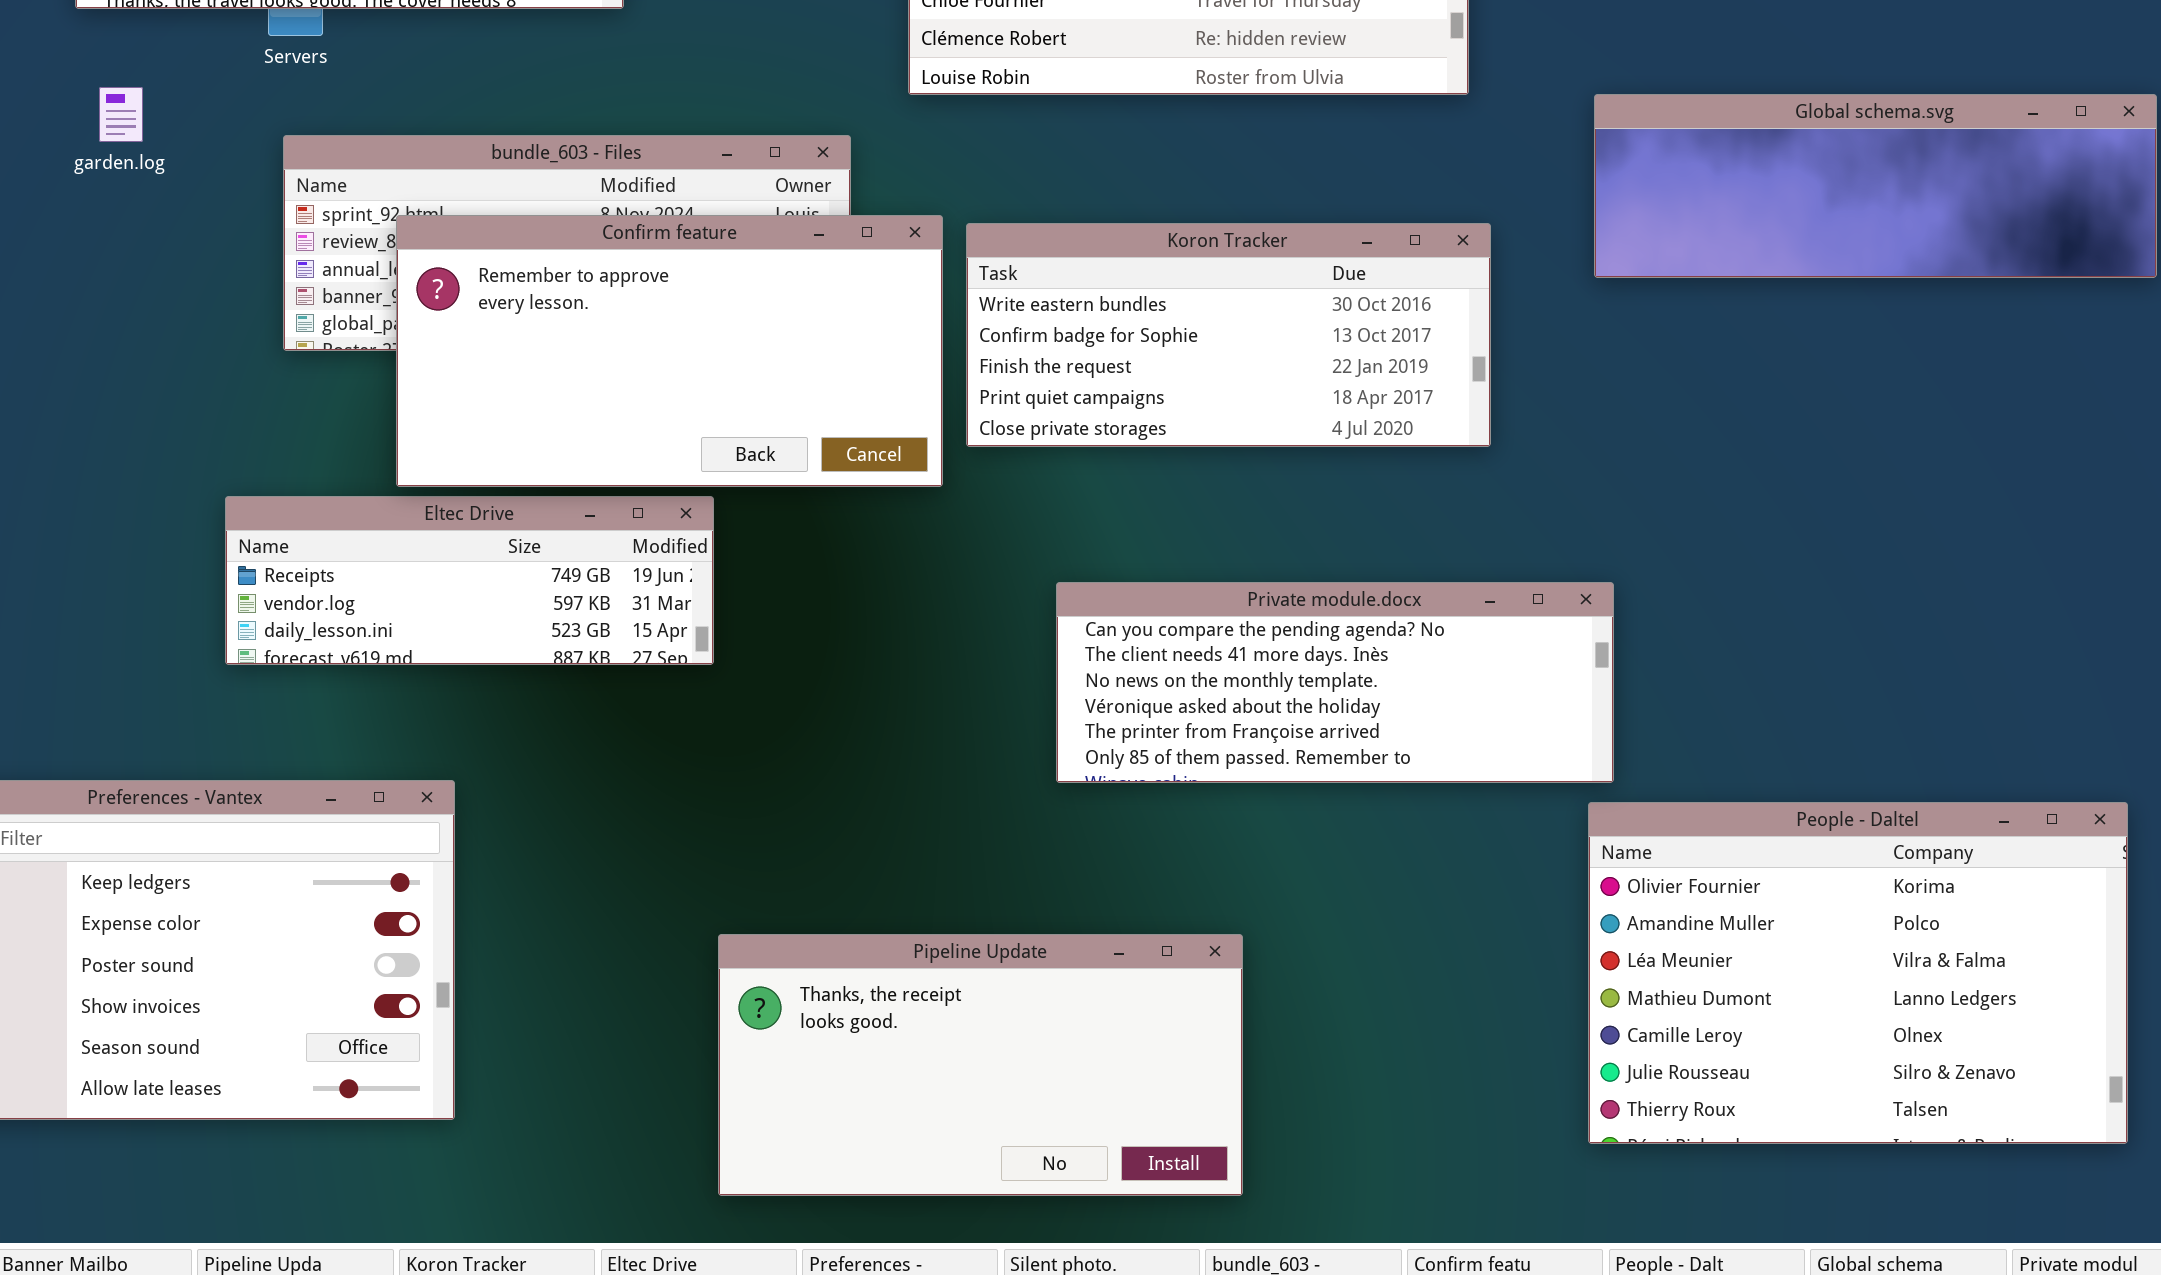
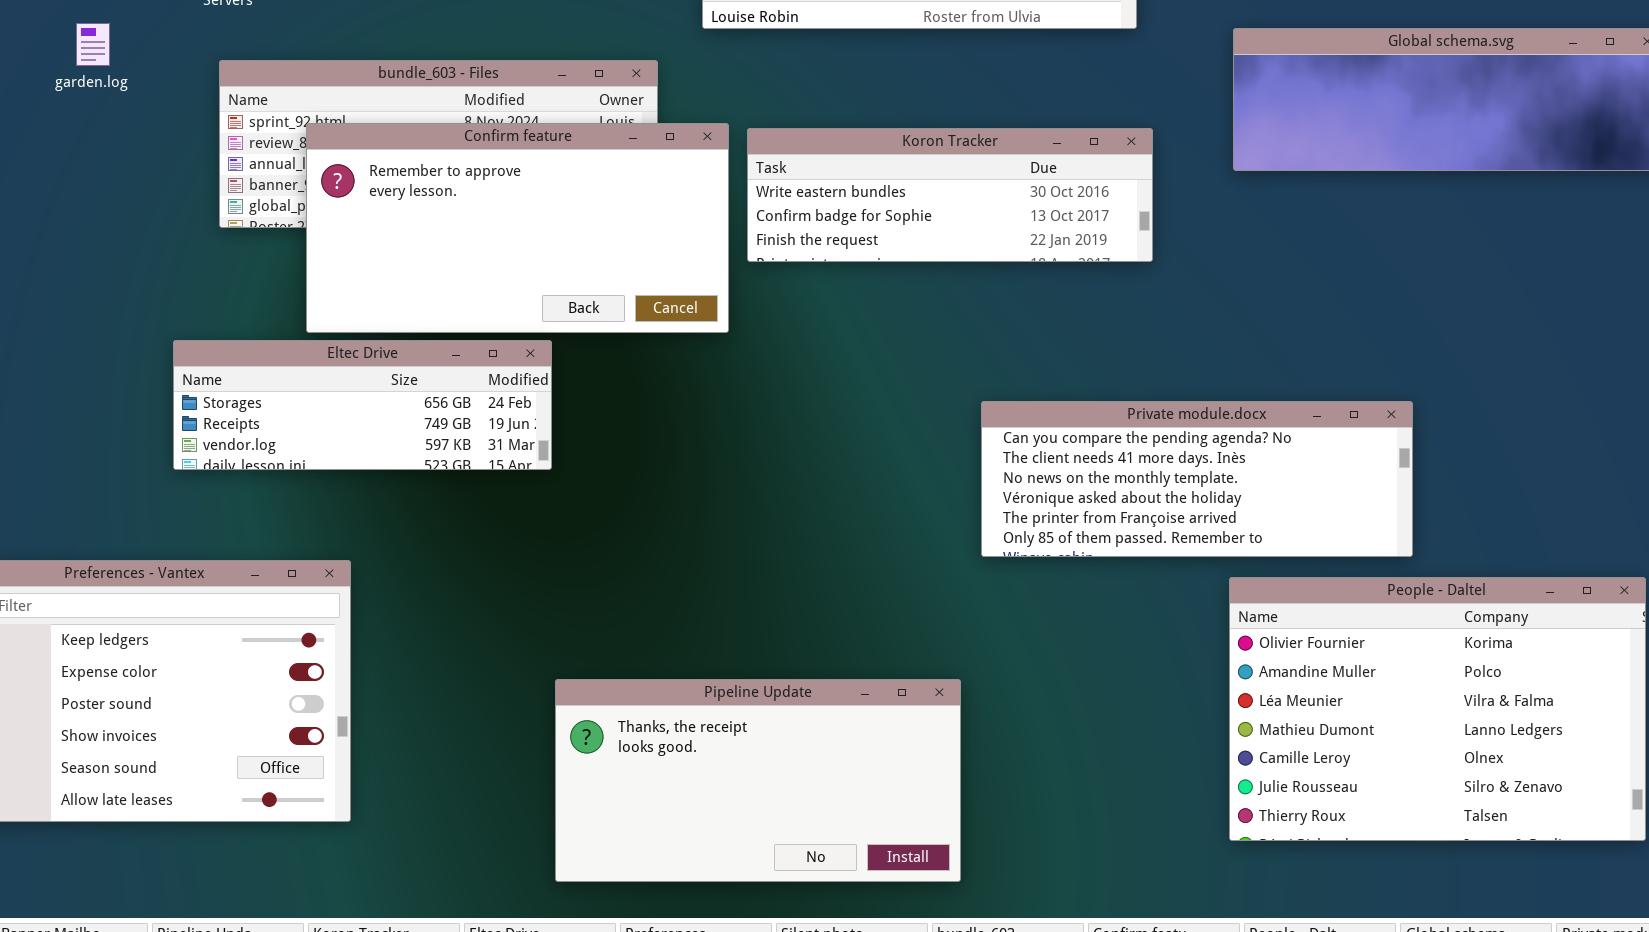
Koron Tracker: [966,223,1491,447] -> [747,128,1153,262], resized
Eltec Drive: [225,496,714,665] -> [173,340,552,470], scrolled up 1 row
Private module.docx: [1056,582,1614,783] -> [981,401,1413,557], moved

